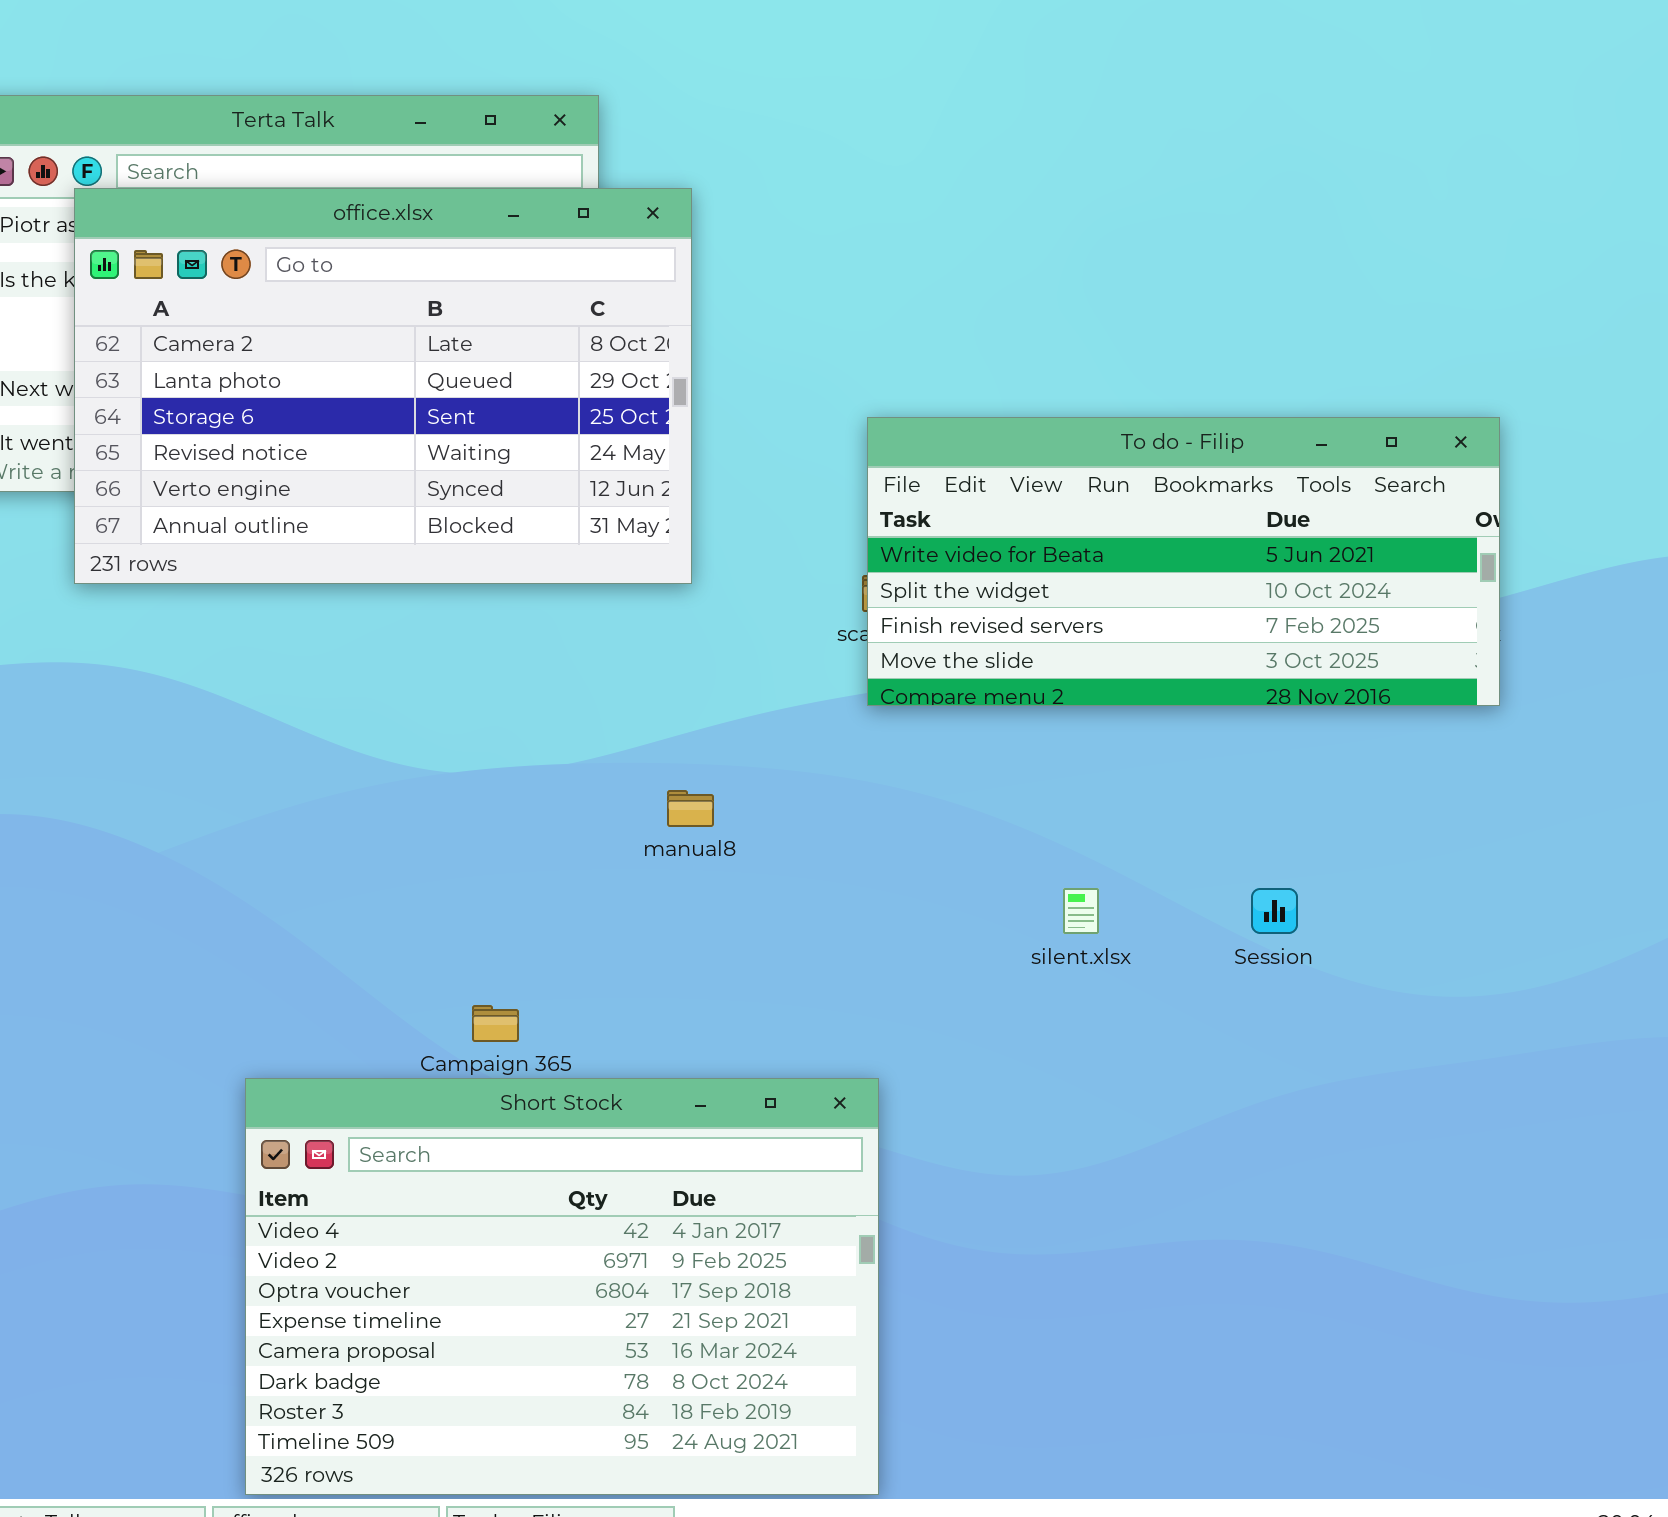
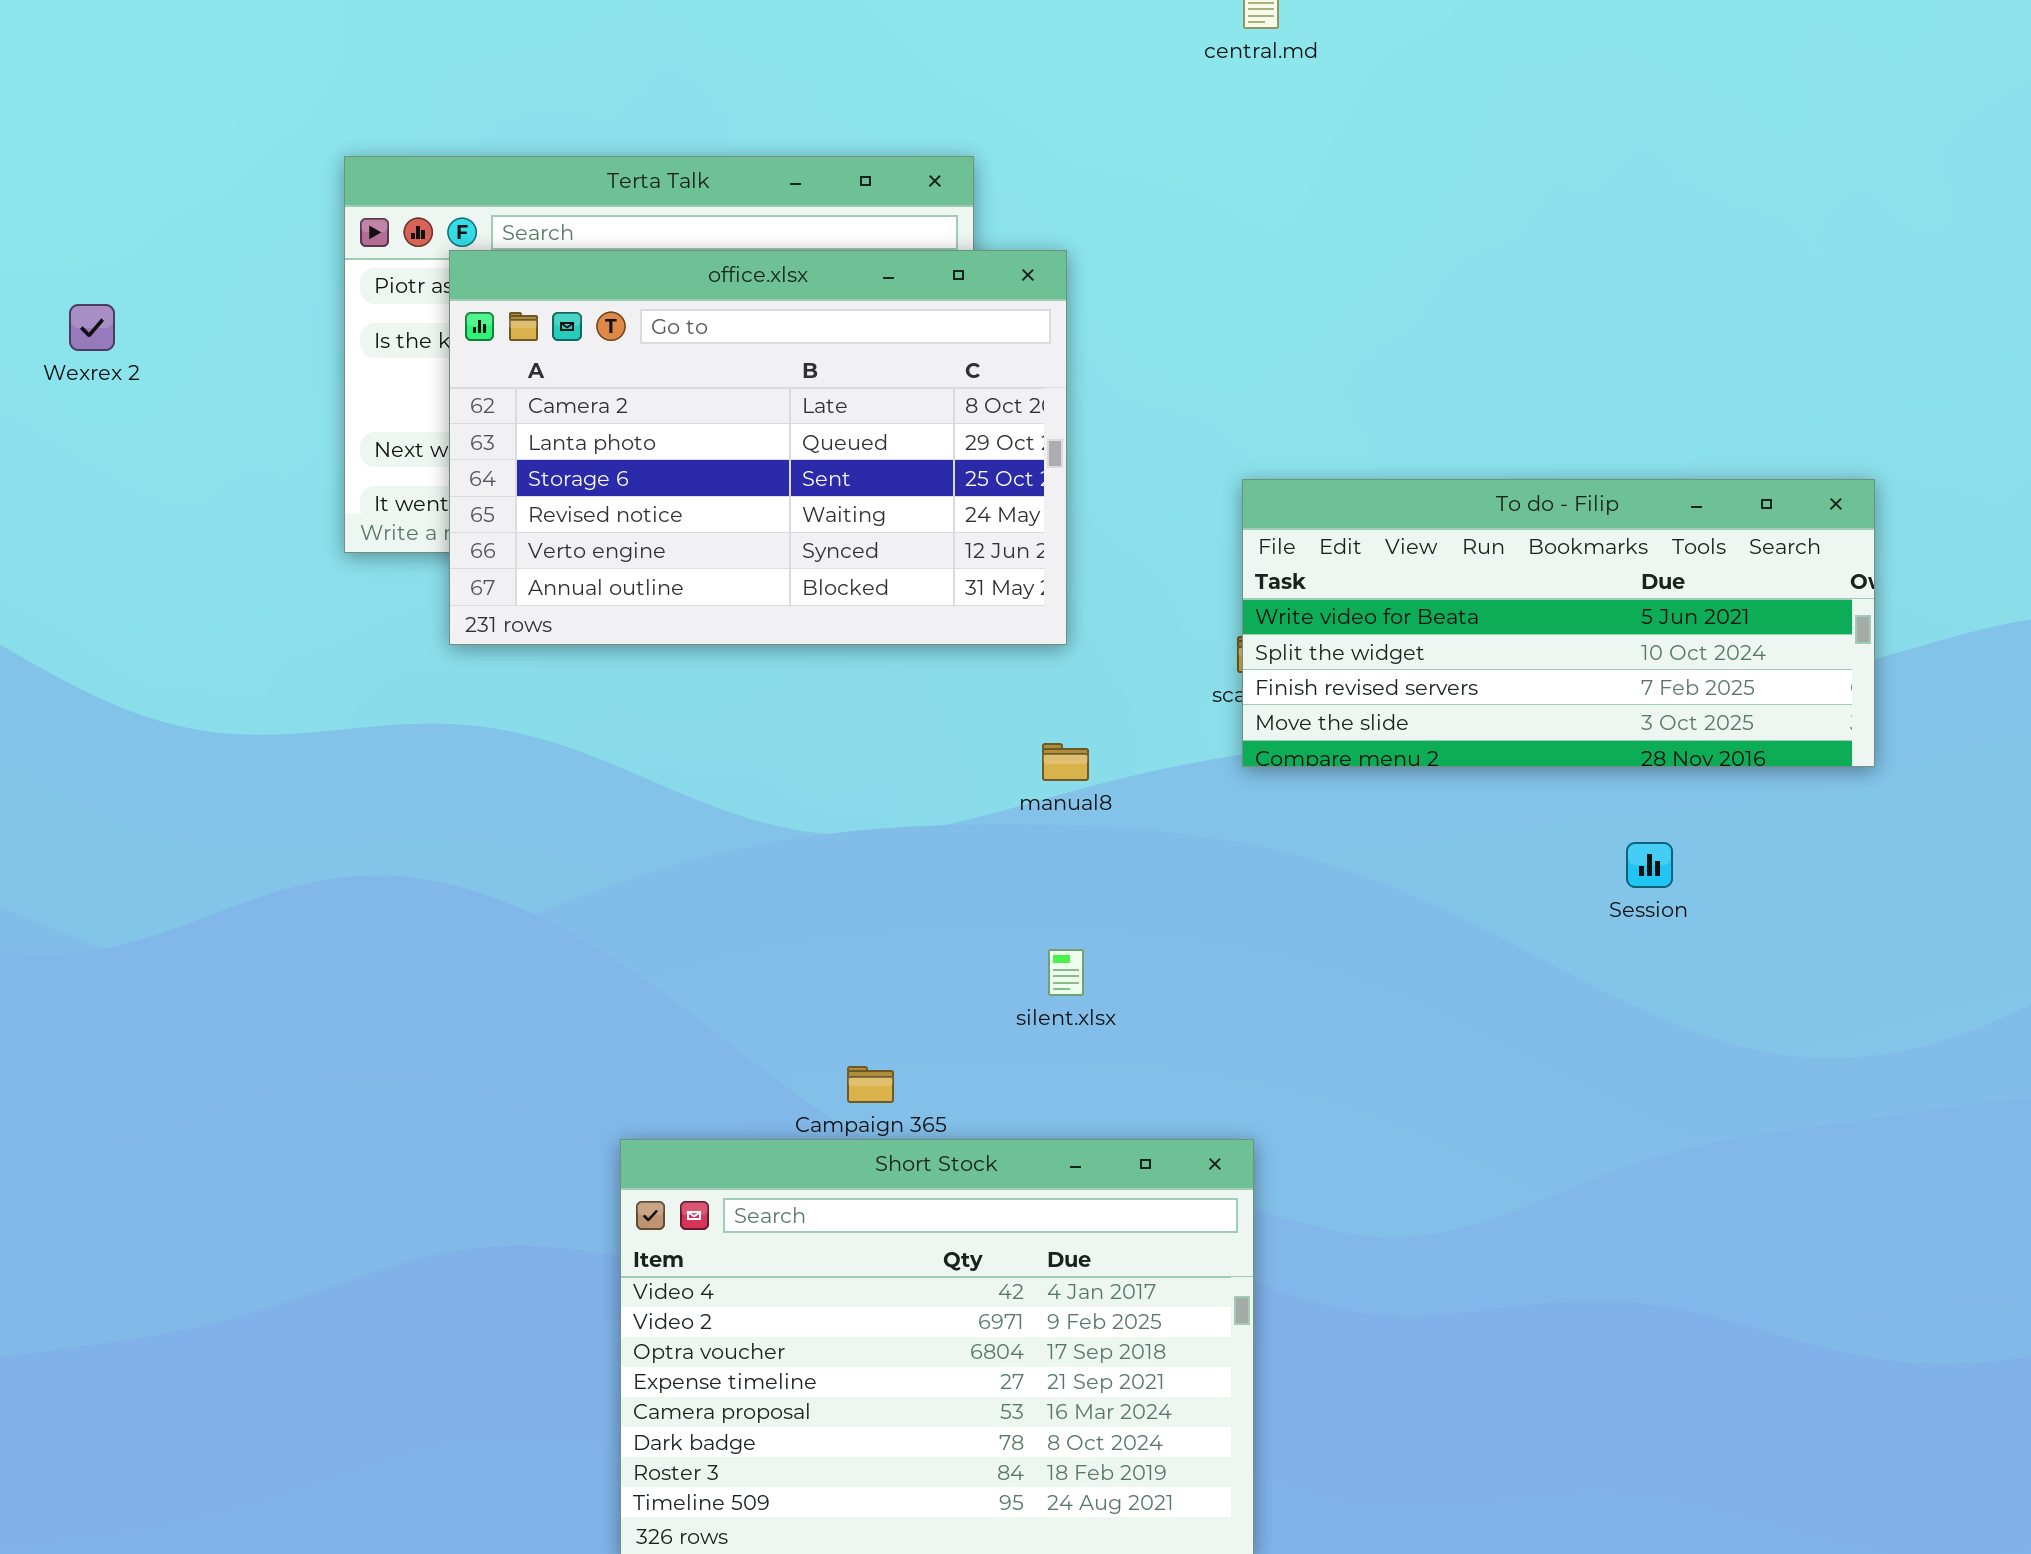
manual8: [667,790,714,827] -> [1042,743,1089,781], moved
silent.xlsx: [1063,888,1099,934] -> [1048,949,1084,996], moved
Session: [1251,888,1298,934] -> [1626,842,1673,888], moved

